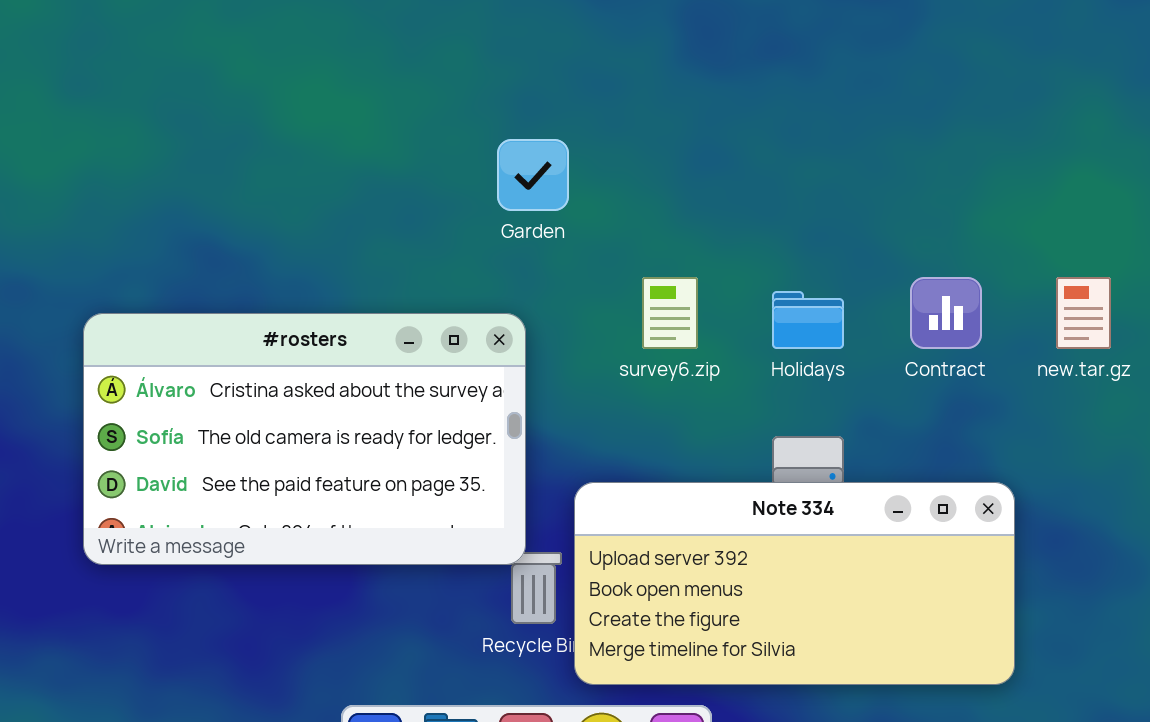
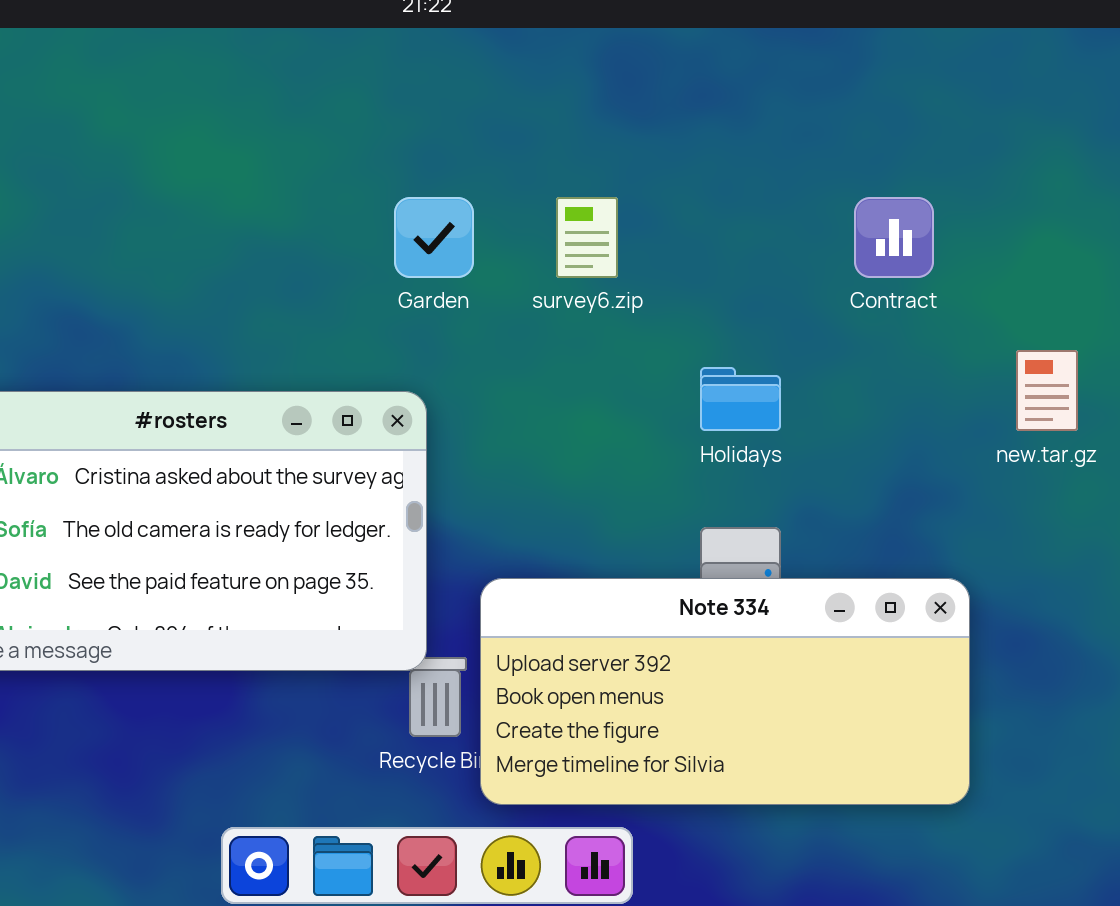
survey6.zip: [642,277,698,349] -> [556,197,618,278], moved
Contract: [910,277,982,349] -> [854,197,934,278], moved

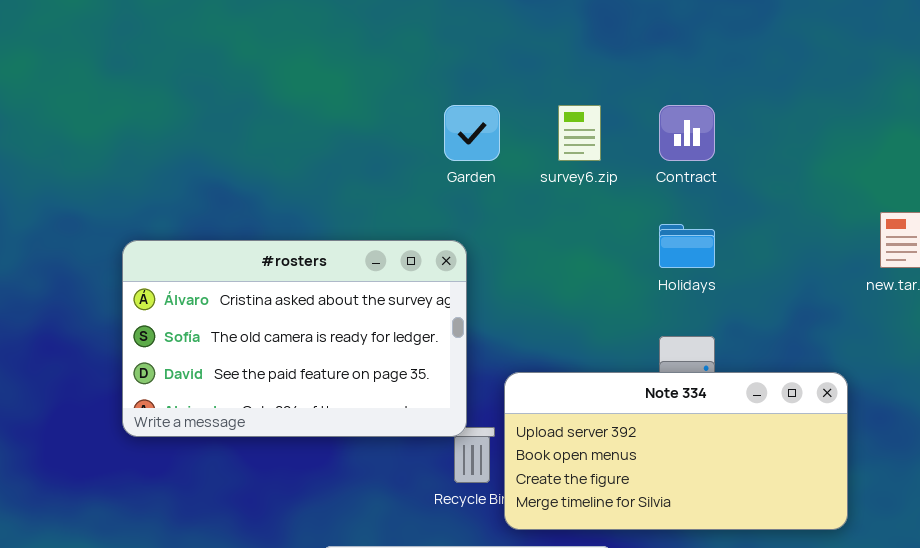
Contract: [854,197,934,278] -> [659,105,715,161], moved

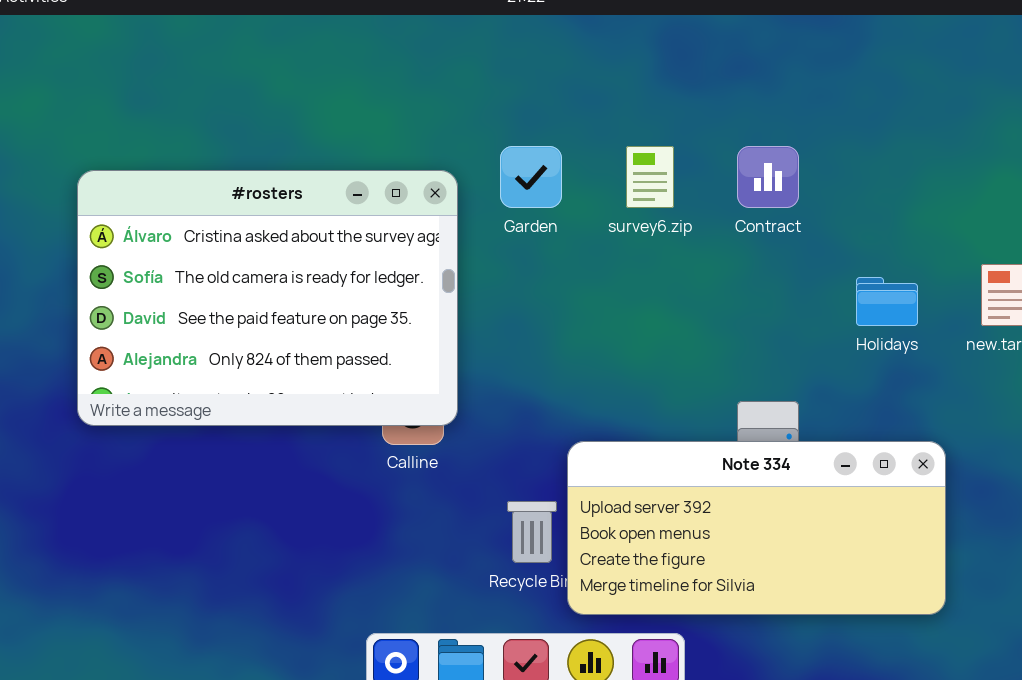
Holidays: [659,224,715,268] -> [856,277,918,326], moved
#rosters: [122,240,467,437] -> [77,170,458,426], moved, resized

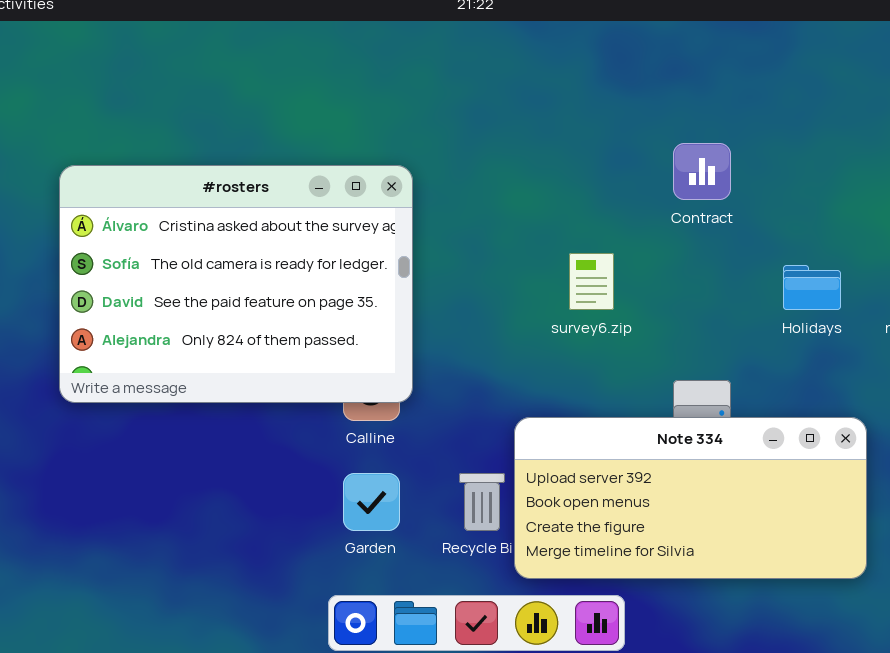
Garden: [500,146,562,208] -> [343,473,400,531], moved
survey6.zip: [626,146,674,208] -> [569,253,614,310], moved

